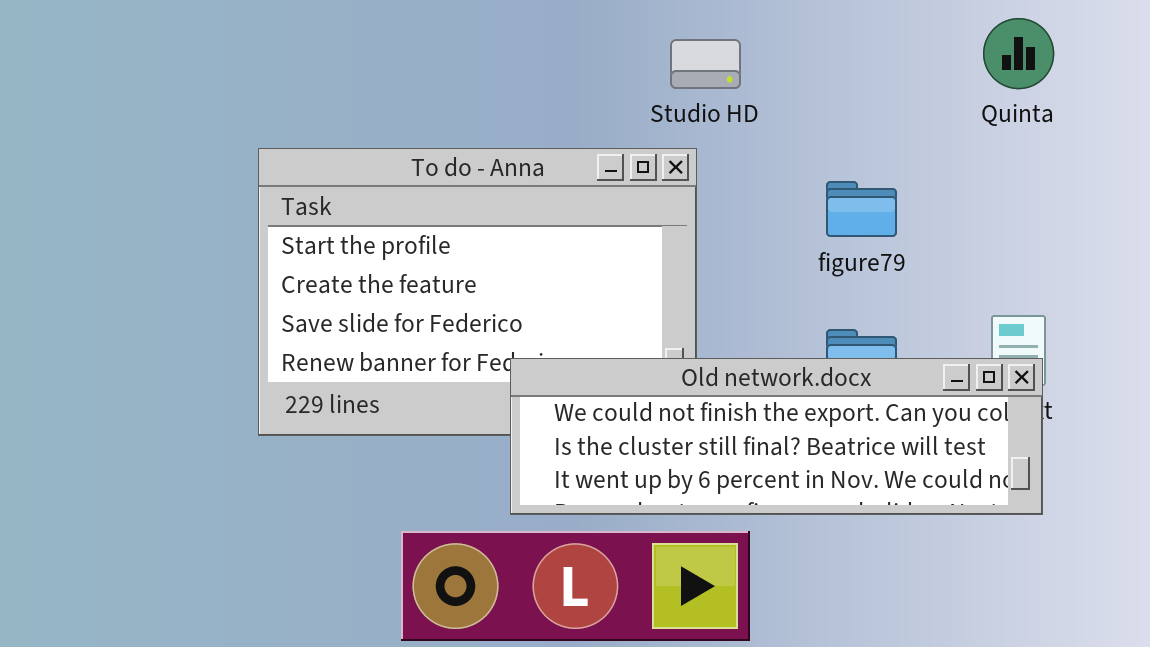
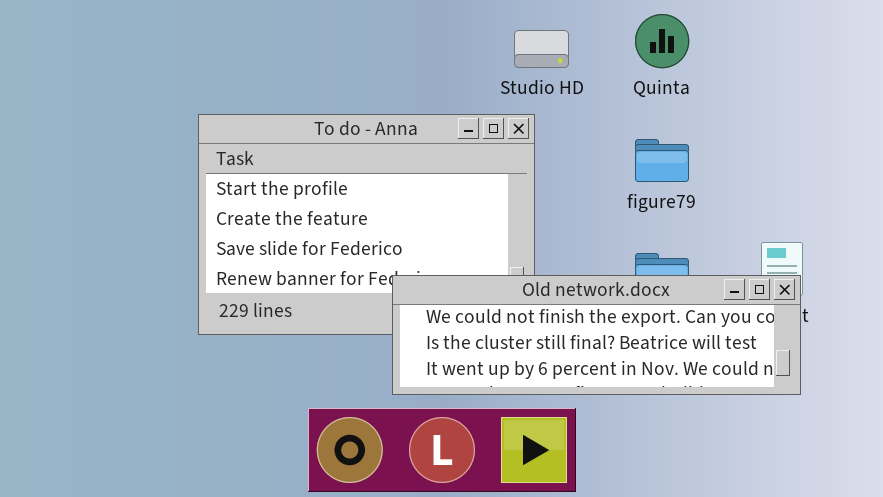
Quinta: [983,18,1054,89] -> [635,14,689,68], moved

